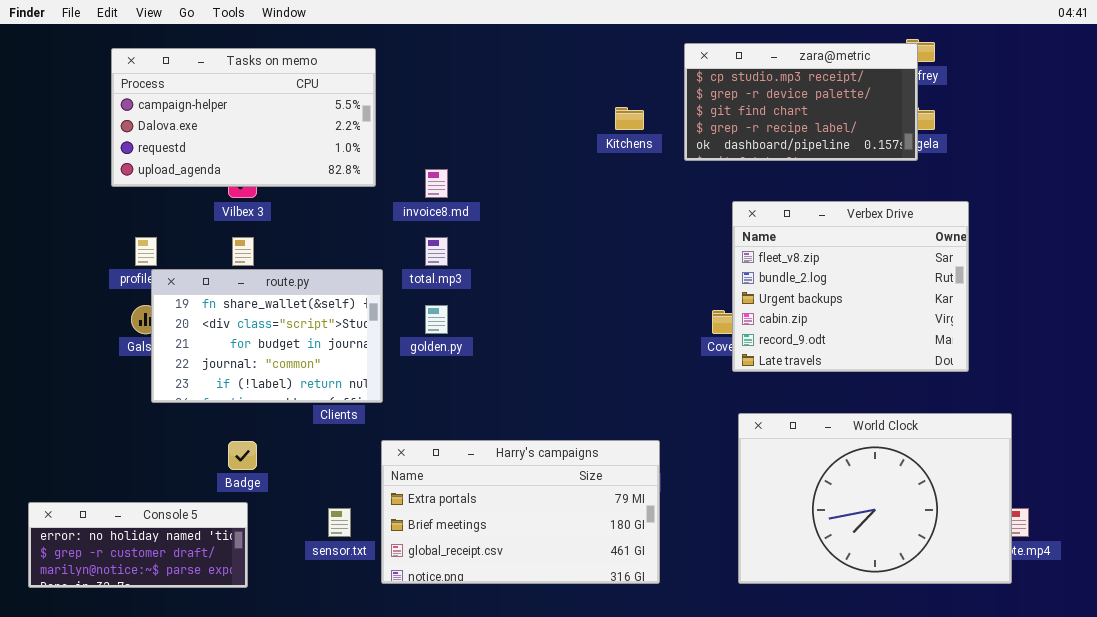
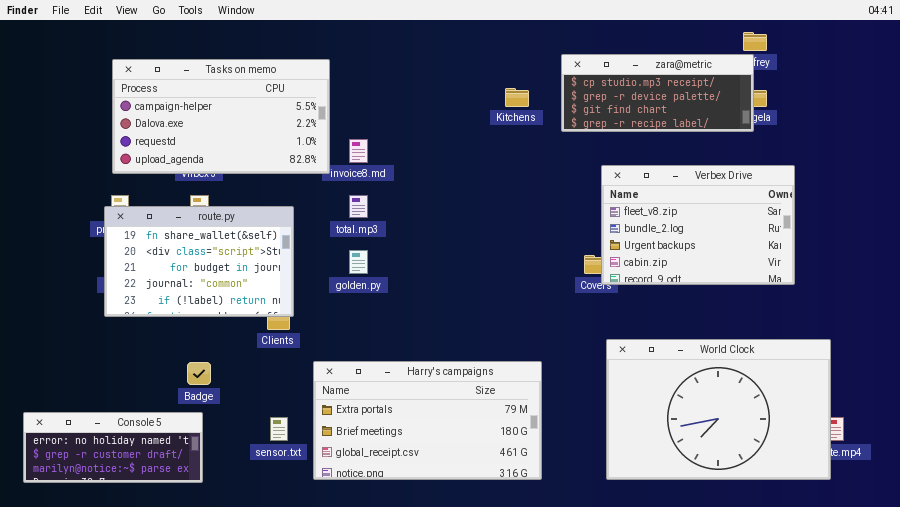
zara@metric: [684,43,918,161] -> [561,54,754,132], resized
Tasks on memo: [111,48,376,187] -> [112,59,330,174], moved
Verbex Drive: [732,201,969,372] -> [601,165,795,285], resized
route.py: [151,269,383,403] -> [104,206,294,317], moved

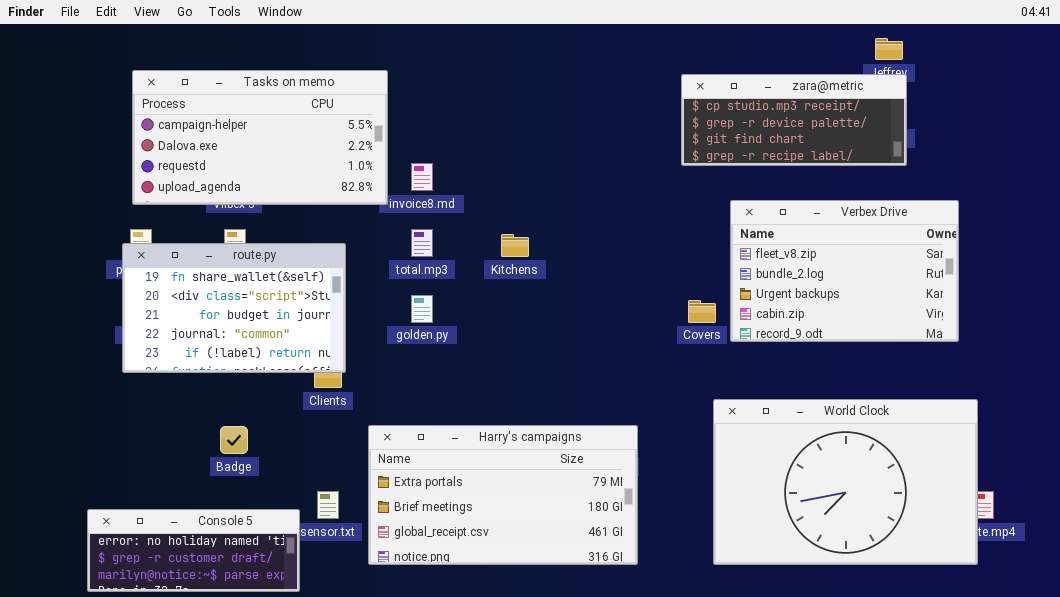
zara@metric: [561,54,754,132] -> [681,74,907,166], moved
Kitchens: [505,88,529,107] -> [501,234,529,257], moved
Verbex Drive: [601,165,795,285] -> [730,200,959,342], moved
Console 5: [23,412,203,483] -> [87,509,300,592], moved

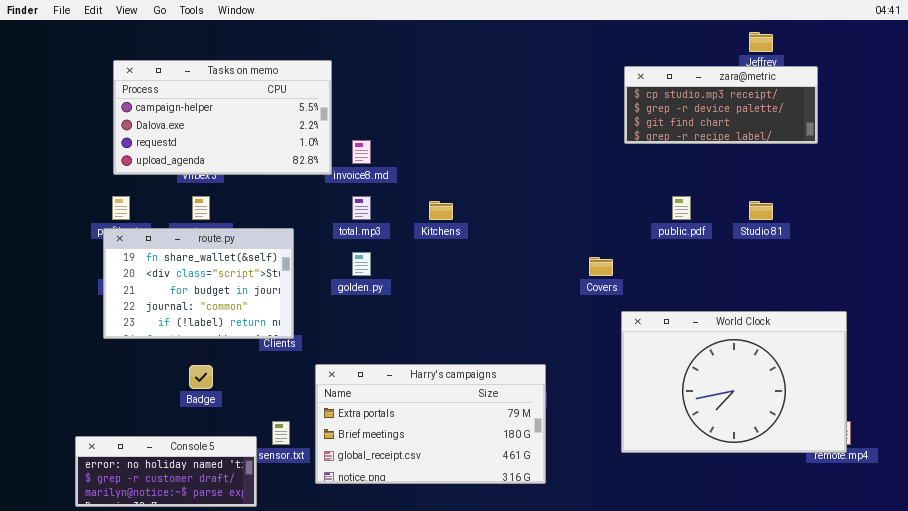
zara@metric: [681,74,907,166] -> [624,66,818,144], moved
Verbex Drive: [730,200,959,342] -> none, closed
route.py: [122,243,346,373] -> [103,228,294,339], moved
World Clock: [713,399,978,565] -> [621,311,847,453], moved

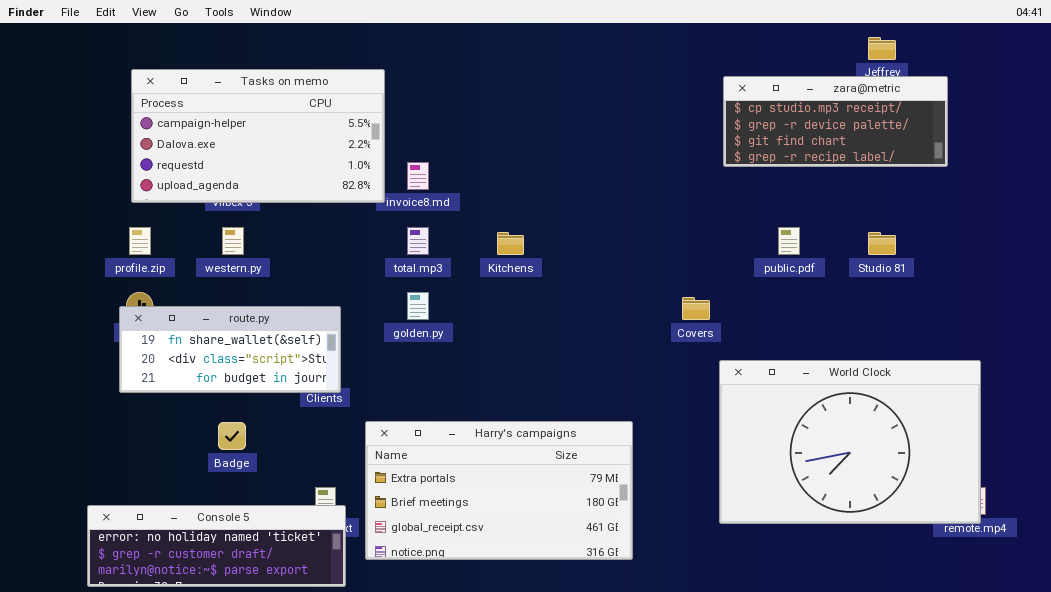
route.py: [103,228,294,339] -> [119,306,341,393], resized
Console 5: [75,436,257,507] -> [87,505,346,587], resized

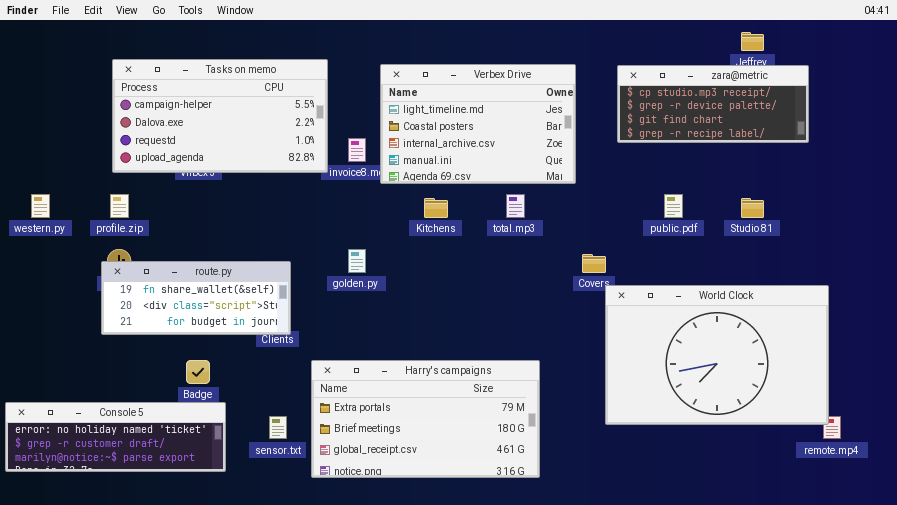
Verbex Drive: none -> [380,64,576,184], opened
western.py: [222,227,244,255] -> [31,194,50,218], moved
total.mp3: [407,227,429,255] -> [506,194,525,218], moved
World Clock: [719,360,981,524] -> [605,285,829,425], moved
Console 5: [87,505,346,587] -> [5,402,226,472], moved

